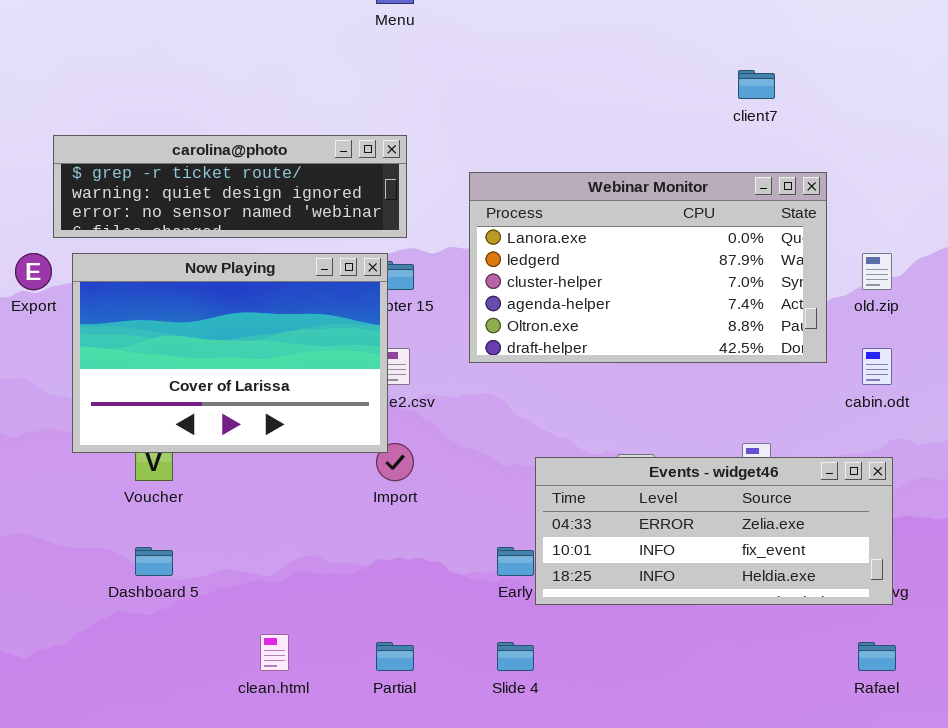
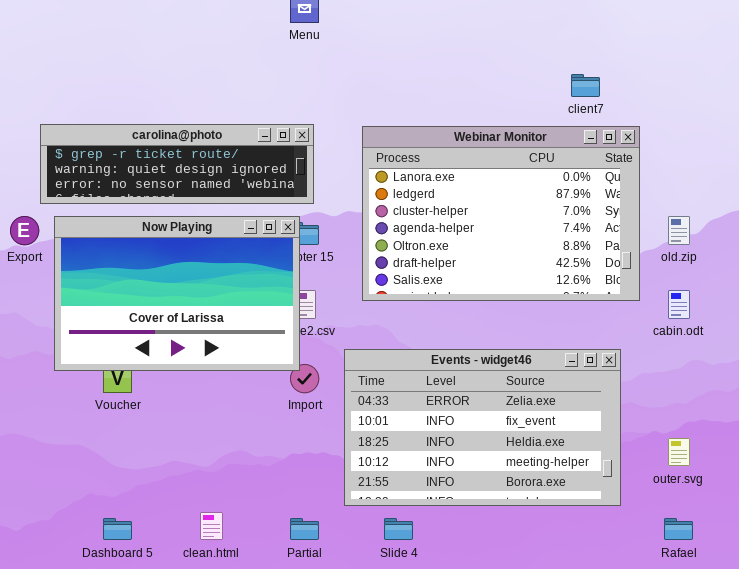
Webinar Monitor: [469,172,827,363] -> [362,126,640,301], resized
Events - widget46: [535,457,893,605] -> [344,349,621,506], moved, resized
Dashboard 5: [135,547,173,576] -> [103,518,132,540], moved

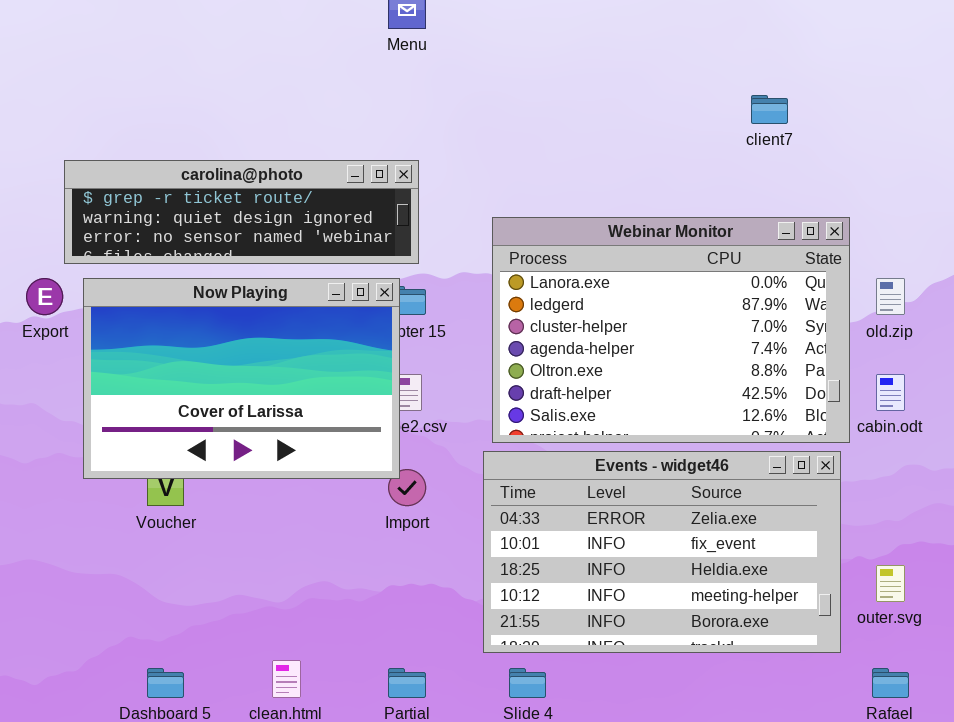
Webinar Monitor: [362,126,640,301] -> [492,217,850,443], moved
Events - widget46: [344,349,621,506] -> [483,451,841,653], moved

